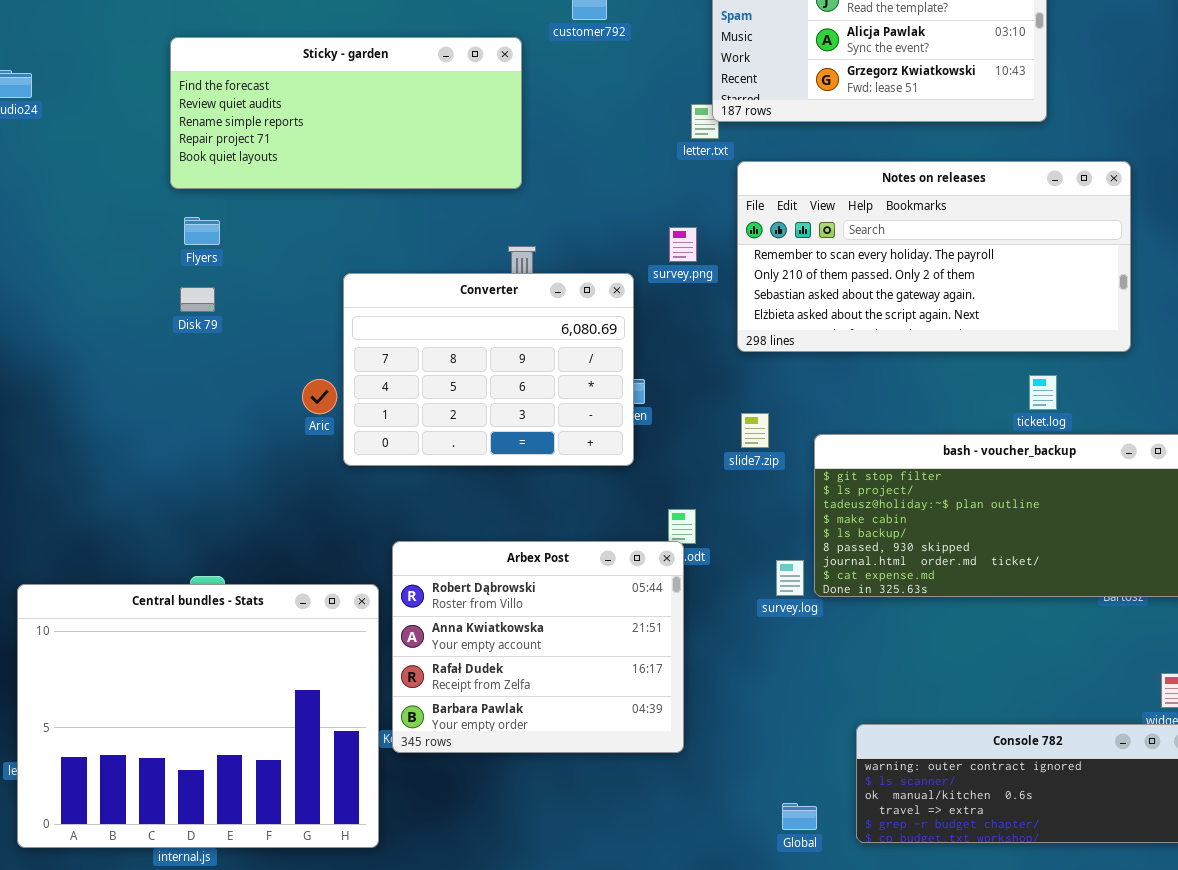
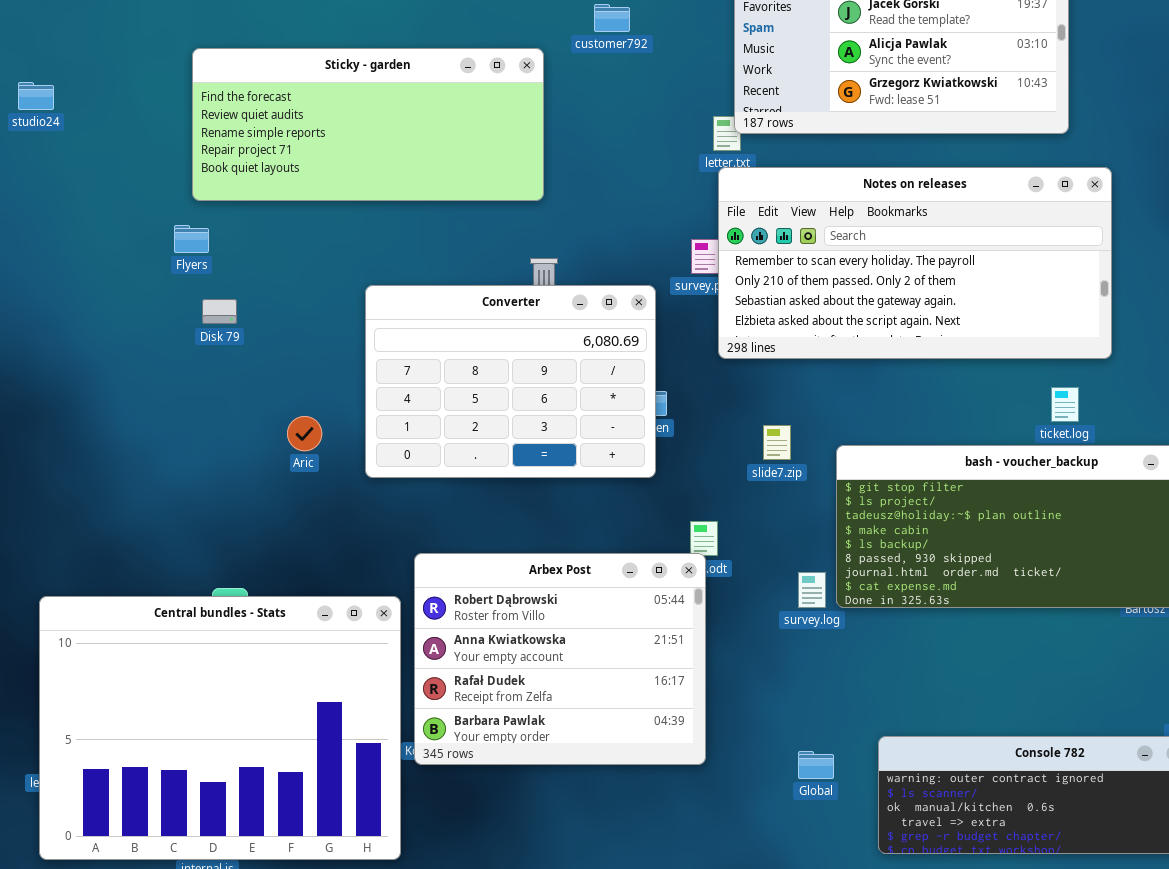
Notes on releases: [737,161,1131,352] -> [718,167,1112,359], moved
Flyers: [184,217,220,245] -> [174,225,209,253], moved
Aric: [302,379,337,414] -> [287,416,322,451], moved
Global: [782,803,817,830] -> [798,751,834,779], moved

